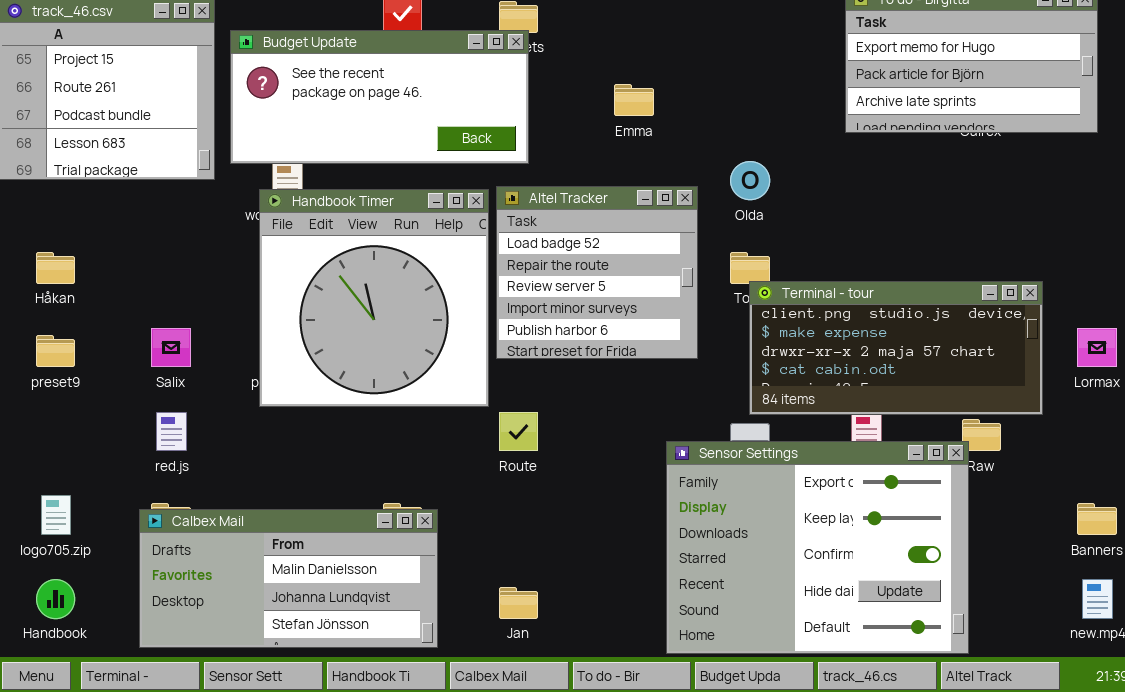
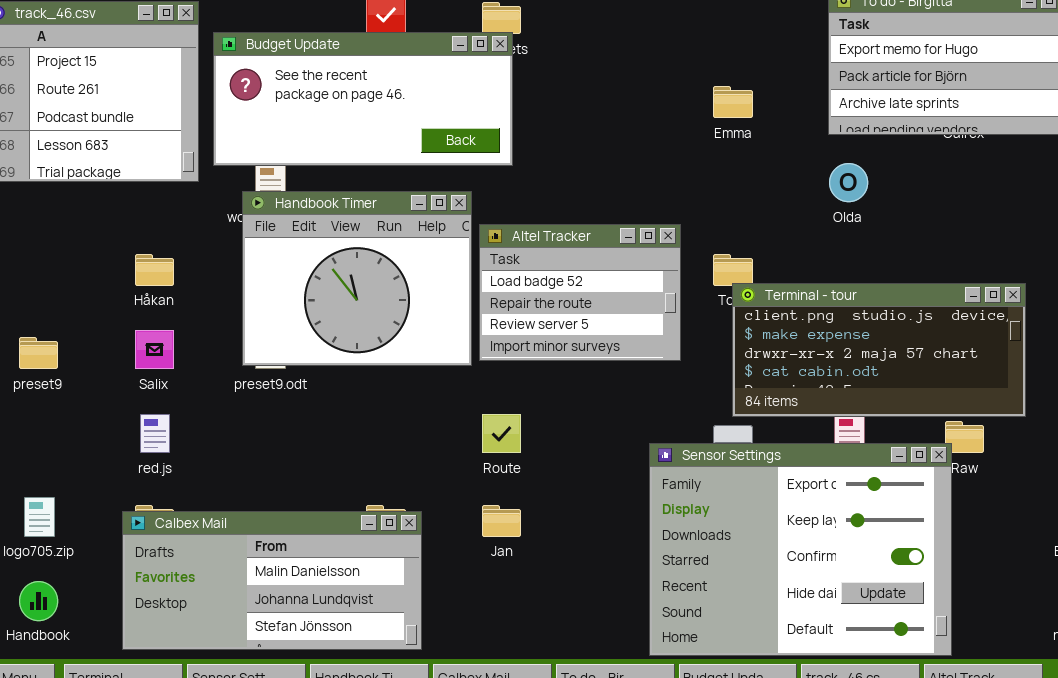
Emma: [614,84,654,116] -> [713,86,753,118], moved
Olda: [730,161,770,200] -> [829,163,868,202], moved
Altel Tracker: [496,186,698,359] -> [479,224,681,361], resized
Handbook Timer: [259,189,489,407] -> [242,191,472,366], resized
Håkan: [36,252,75,284] -> [135,254,174,286], moved
Jan: [499,587,538,619] -> [482,505,521,537], moved

